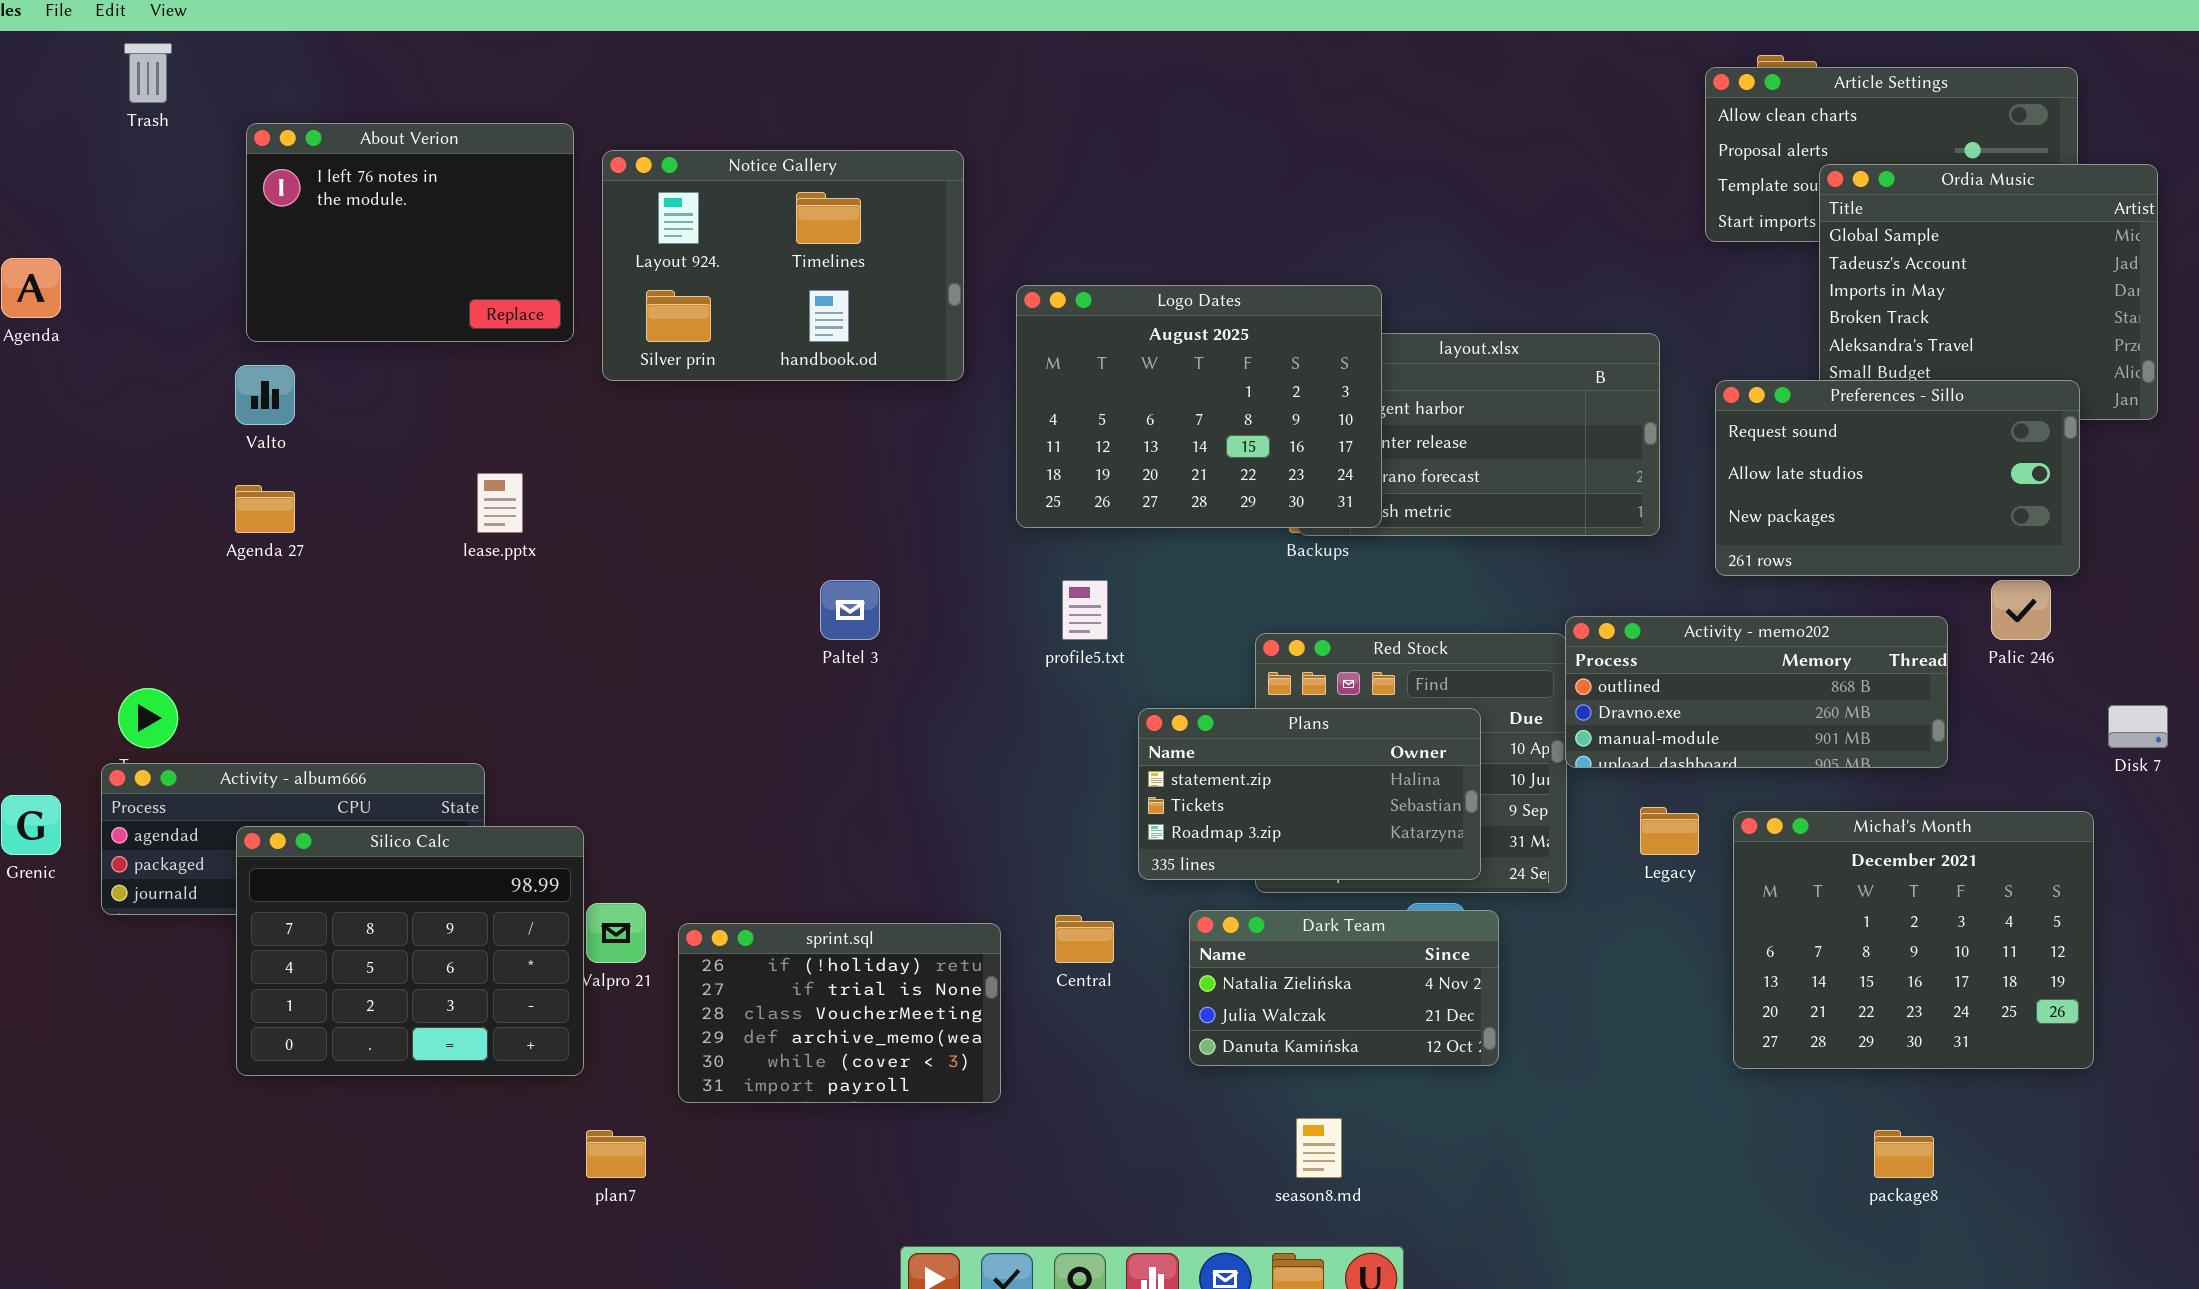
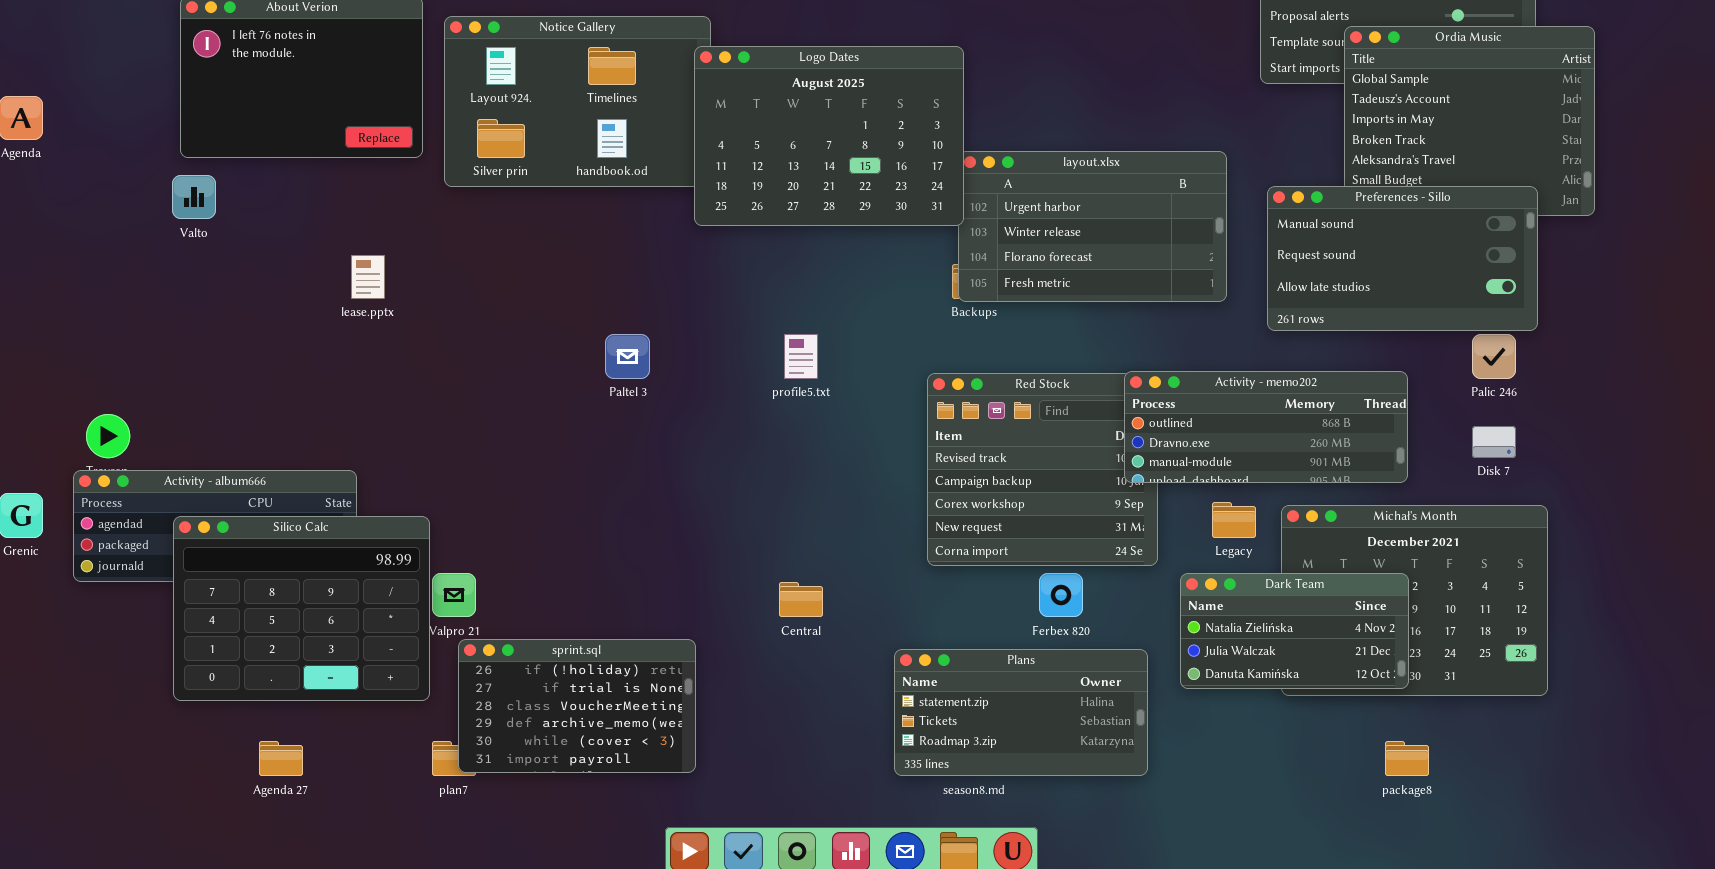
Logo Dates: [1016,285,1382,528] -> [694,46,964,226], moved
Preferences - Sillo: [1715,380,2080,576] -> [1267,186,1538,331], scrolled up 1 row
Agenda 27: [235,485,295,533] -> [259,741,303,776], moved
Activity - memo202: [1565,616,1948,768] -> [1124,371,1408,483], moved
Disk 7: [2108,705,2168,748] -> [1472,426,1516,458], moved
Plans: [1138,708,1481,880] -> [894,649,1148,776], moved
Dark Team: [1189,910,1499,1066] -> [1180,573,1409,689], moved
sprint.sql: [678,923,1001,1103] -> [458,639,696,773], moved

